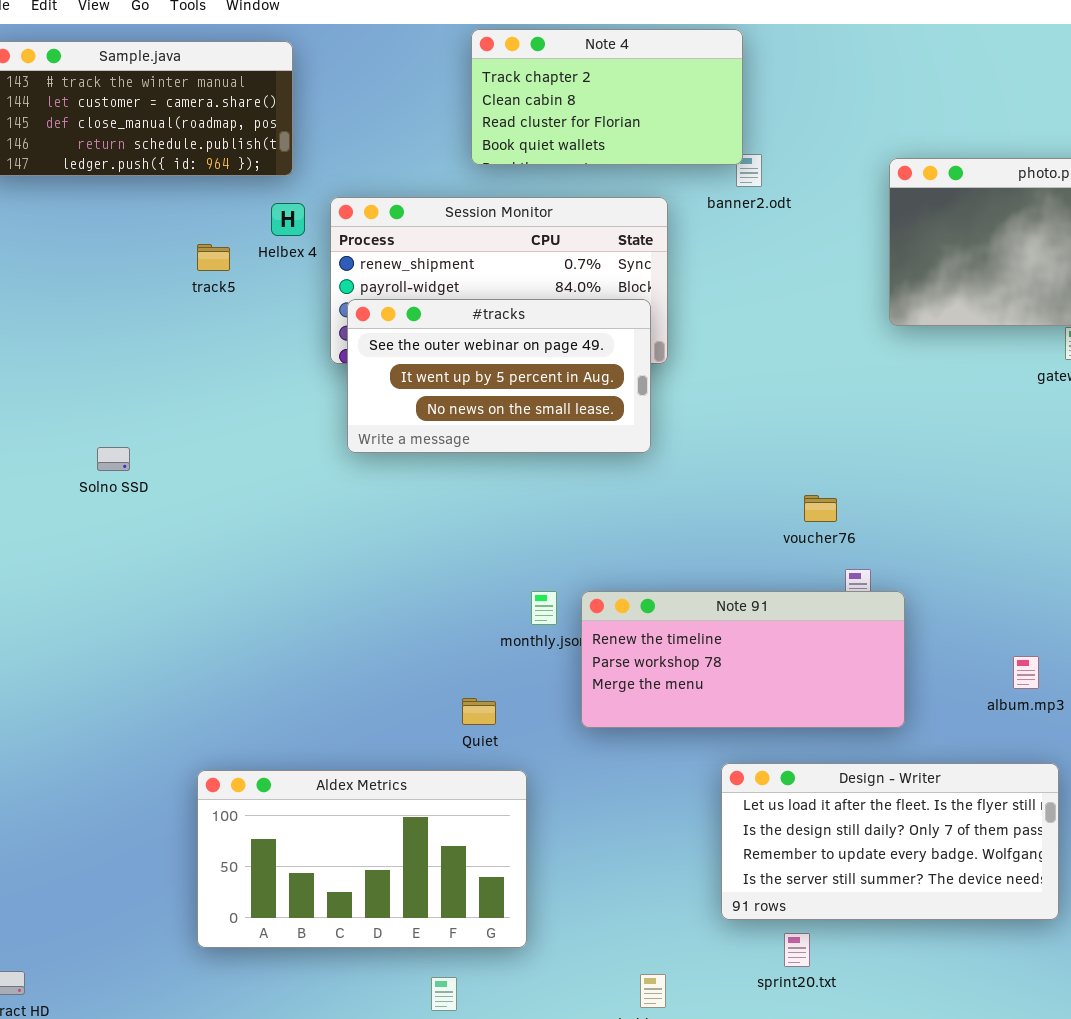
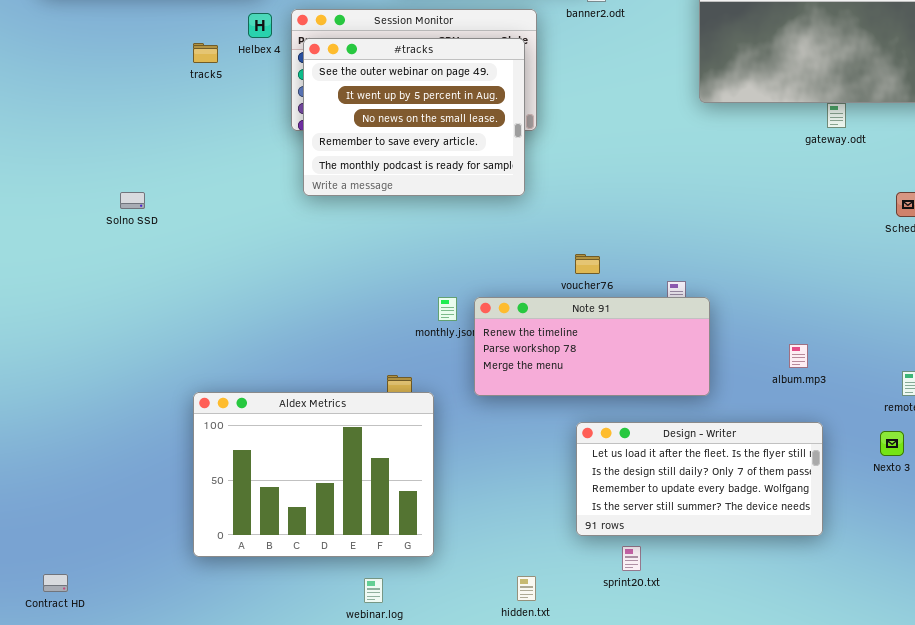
#tracks: [347,299,651,453] -> [303,38,525,196], resized
voucher76: [804,495,837,522] -> [575,254,600,274], moved
Aldex Metrics: [197,770,527,948] -> [193,392,434,557], resized

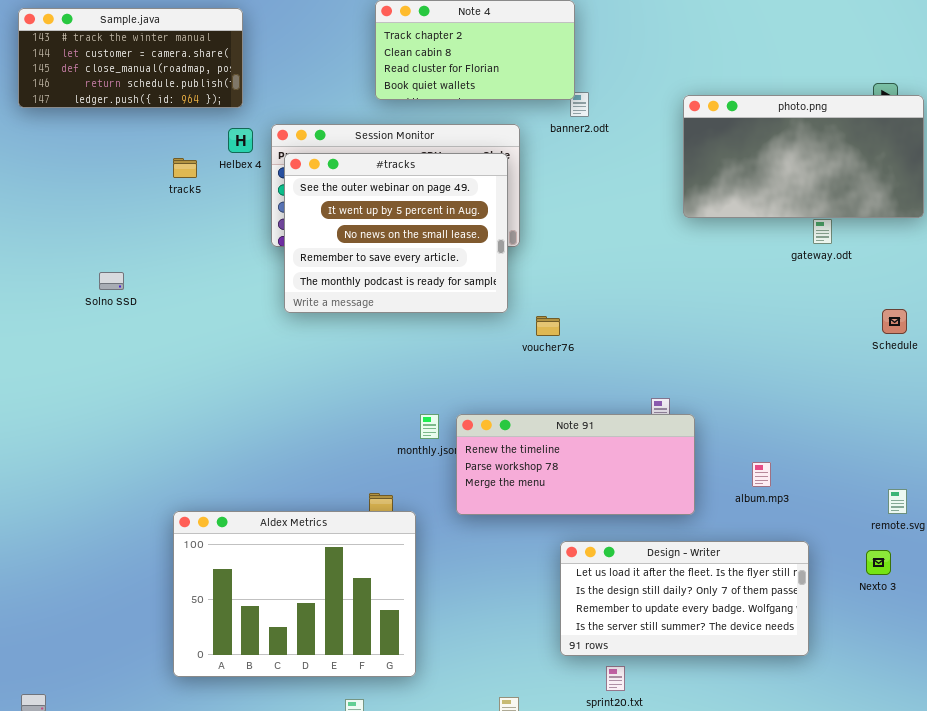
Solno SSD: [120,192,145,209] -> [99,272,124,290], moved
voucher76: [575,254,600,274] -> [536,316,560,336], moved
album.mp3: [789,344,808,368] -> [752,462,771,487], moved

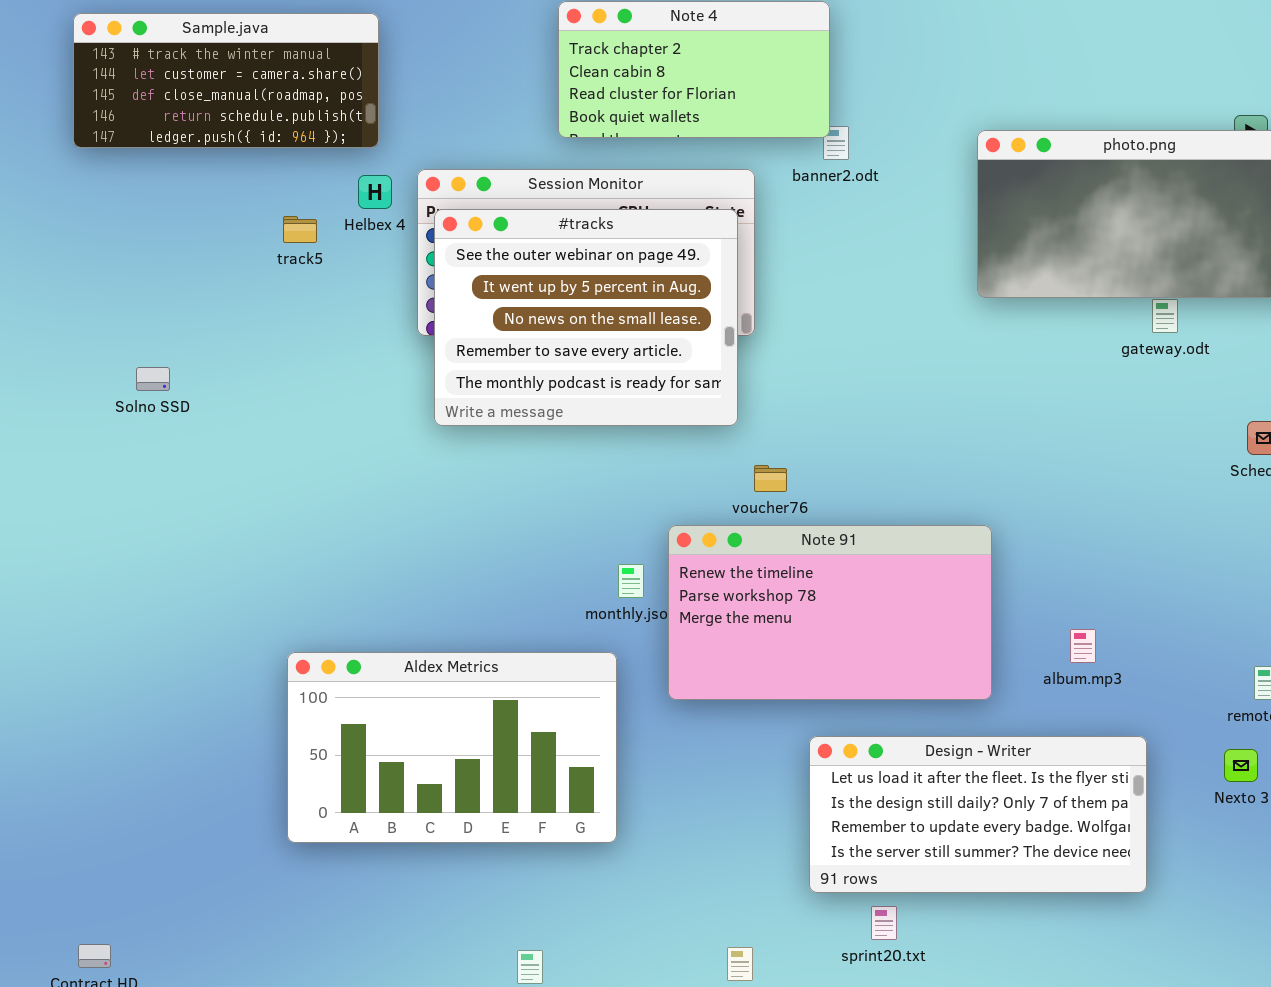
Solno SSD: [99,272,124,290] -> [136,367,170,391], moved
voucher76: [536,316,560,336] -> [754,465,787,492], moved
Note 91: [456,414,695,515] -> [668,525,992,700], resized
Aldex Metrics: [173,511,416,677] -> [287,652,617,843], moved, resized

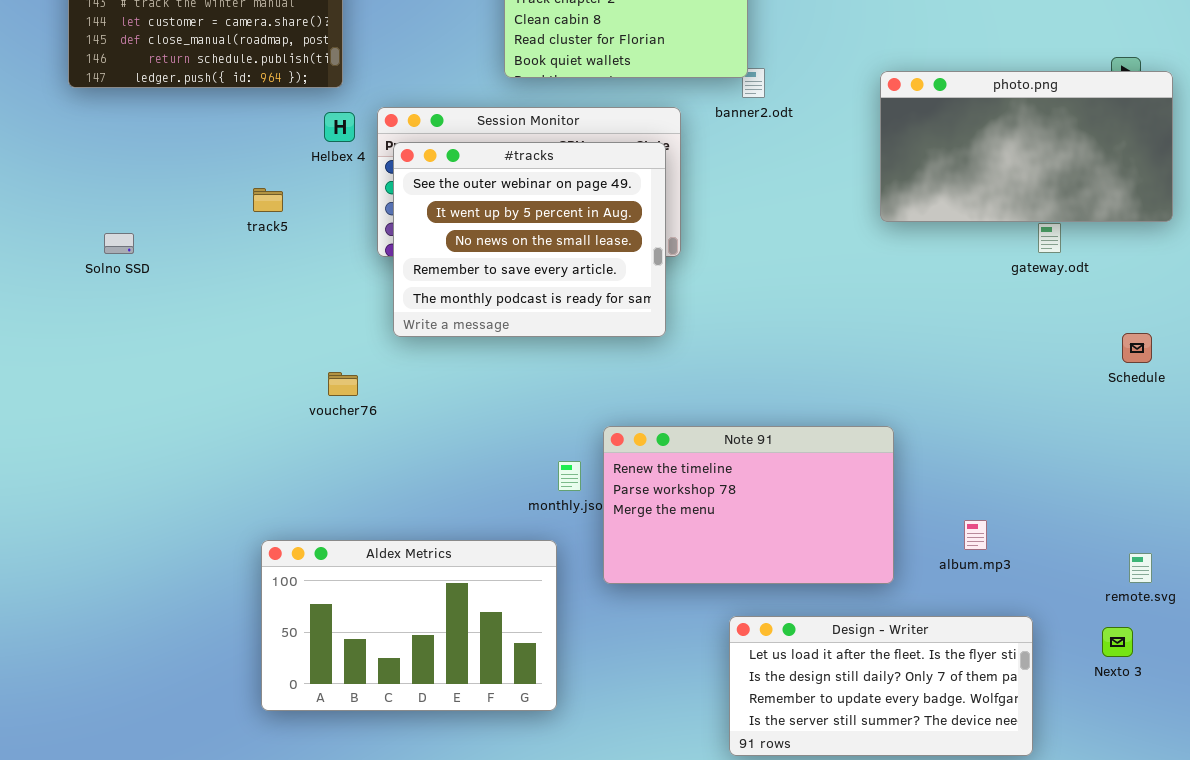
track5: [283,216,317,243] -> [253,188,283,212], moved
Solno SSD: [136,367,170,391] -> [104,233,134,254], moved
voucher76: [754,465,787,492] -> [328,372,358,396], moved

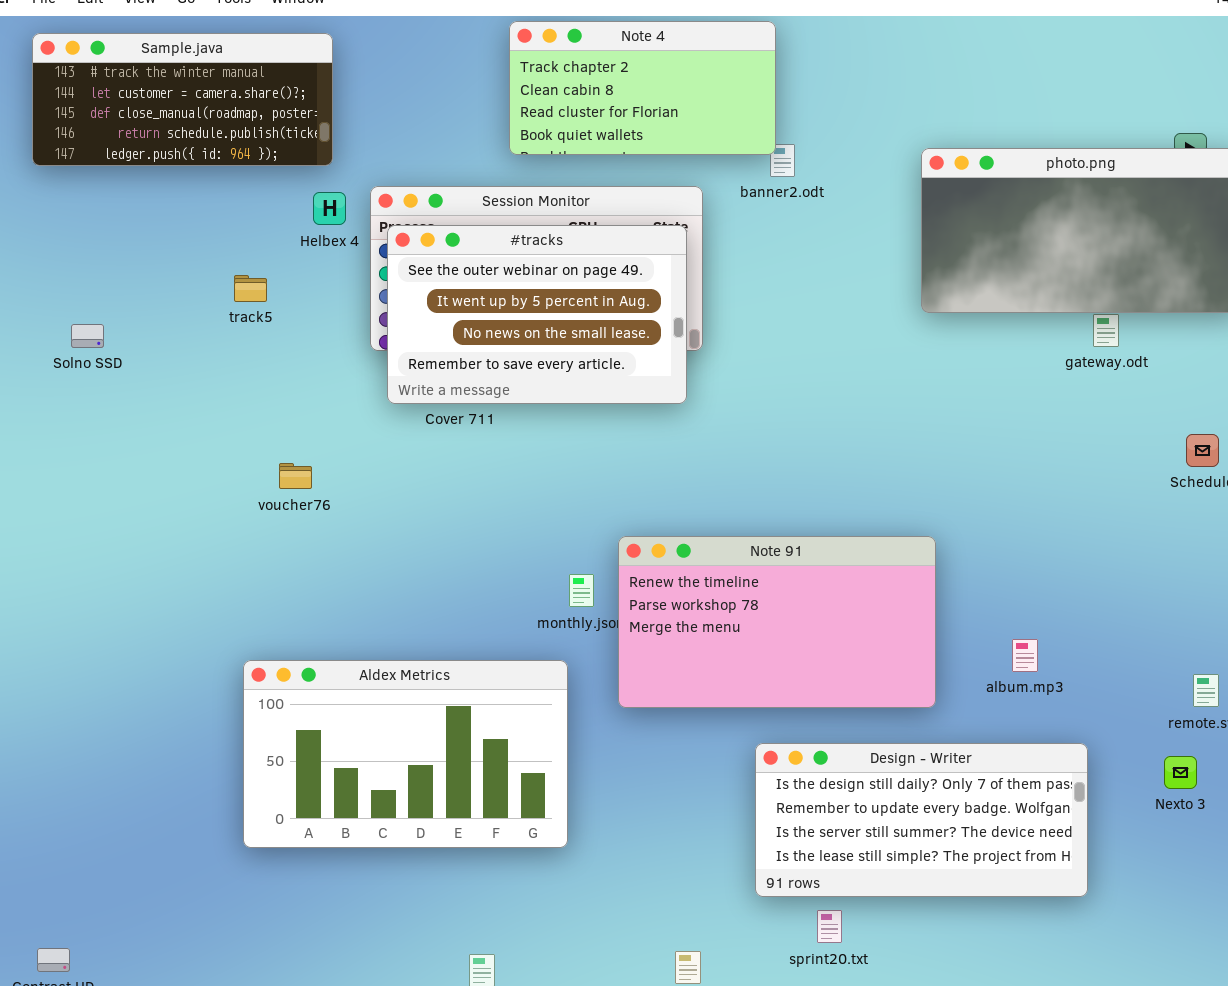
#tracks: [393,142,666,337] -> [387,225,687,404], resized
voucher76: [328,372,358,396] -> [279,463,312,489], moved
Design - Writer: [729,616,1033,756] -> [755,743,1088,897], scrolled down 1 row

